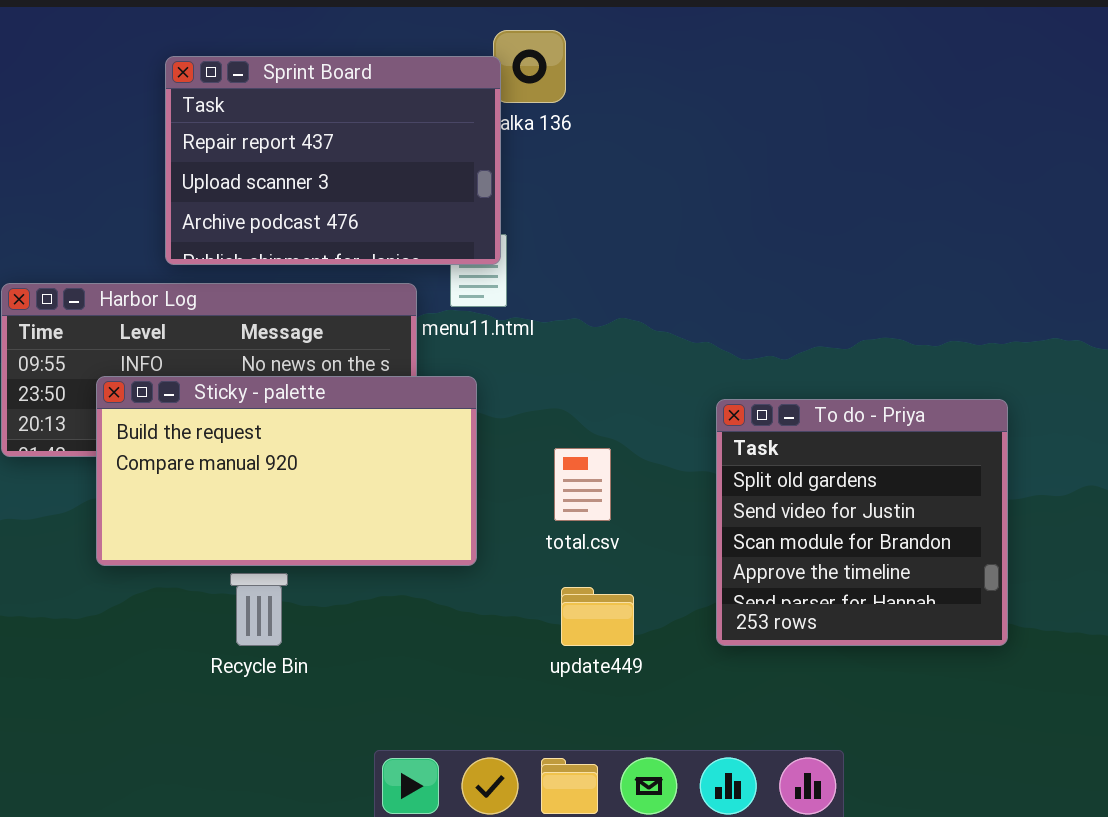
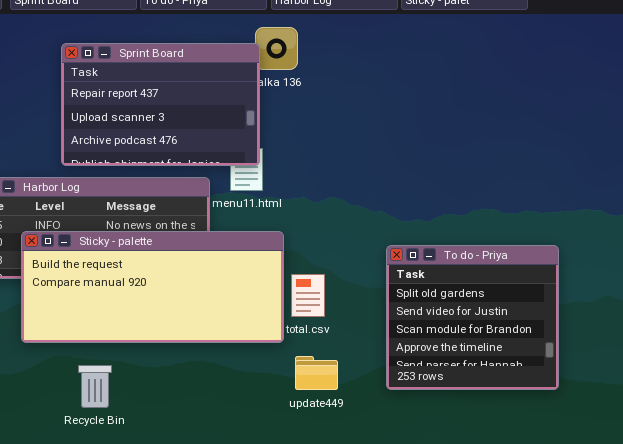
Sticky - palette: [96,376,477,566] -> [21,231,284,343], resized
Recycle Bin: [230,573,288,646] -> [78,365,112,408], moved

